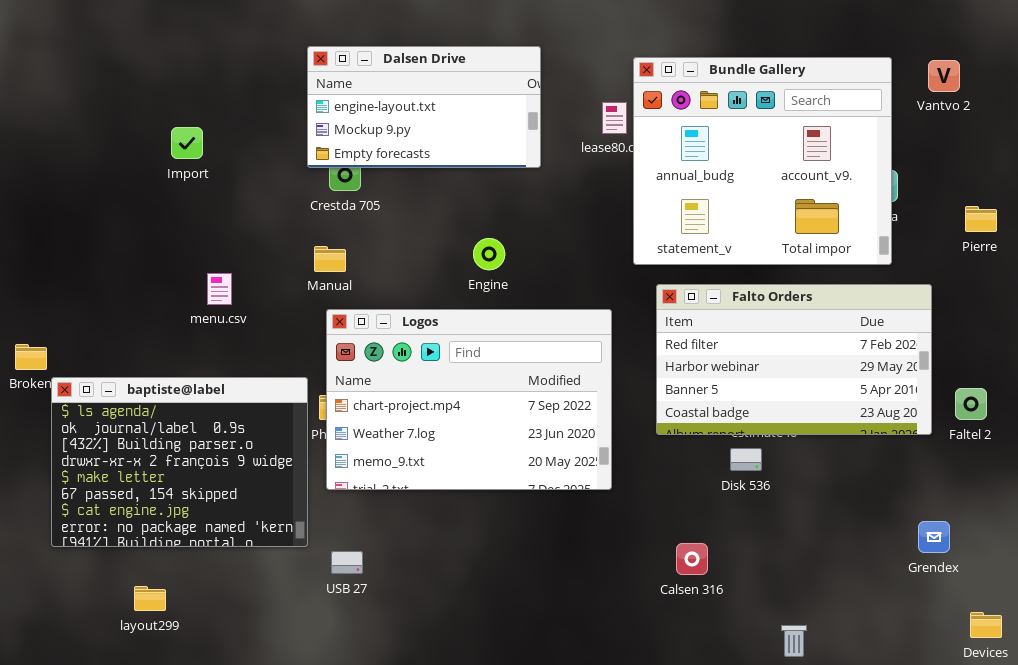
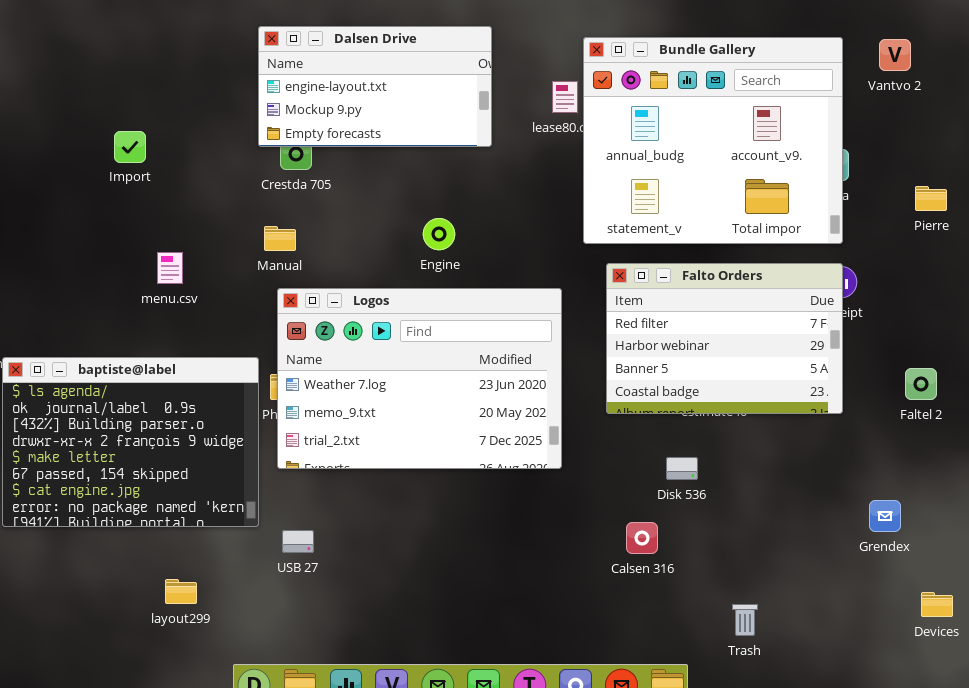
Import: [171,127,203,159] -> [114,131,146,163], moved
Falto Orders: [656,284,932,435] -> [606,263,843,414], resized
Logos: [326,309,612,490] -> [277,288,562,469], scrolled down 1 row
Disk 536: [730,448,762,471] -> [666,457,698,480], moved
layout299: [134,586,166,611] -> [165,579,197,604], moved

